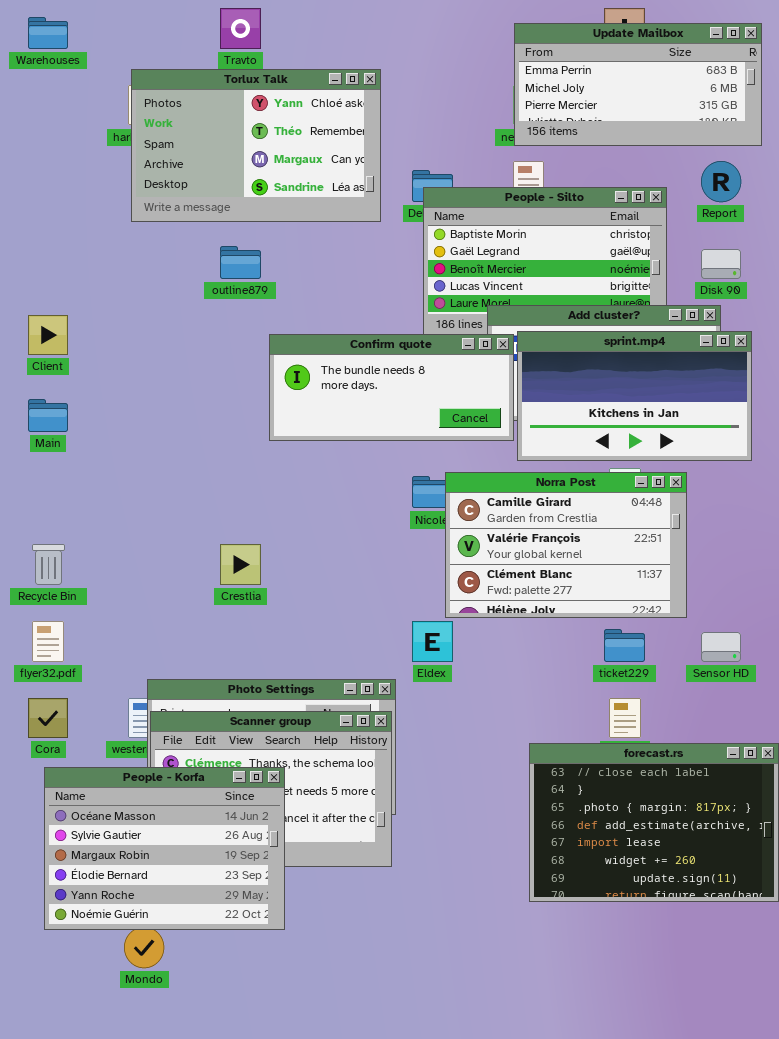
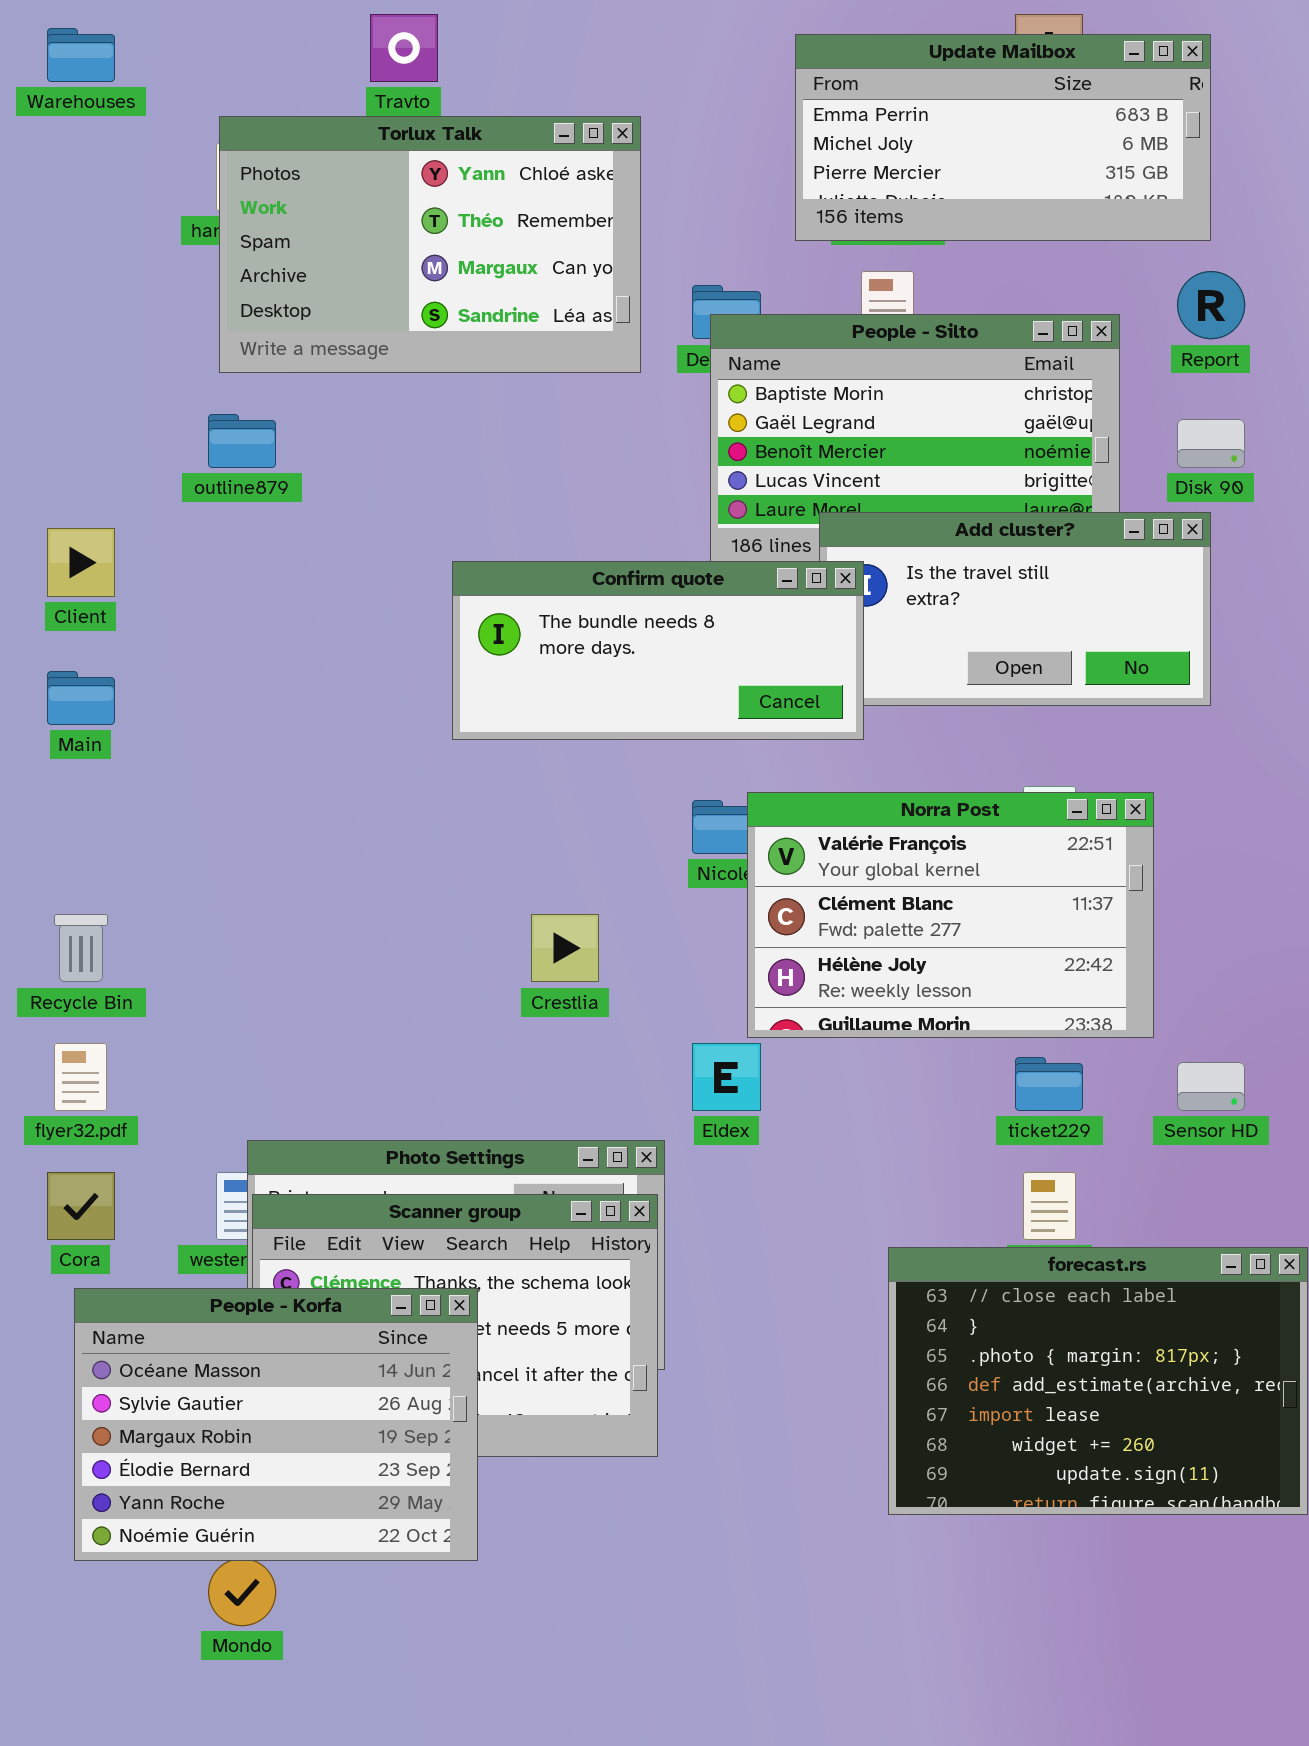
Update Mailbox: [514,23,762,146] -> [795,34,1211,241], moved
outline879: [220,246,261,279] -> [208,414,276,468], moved
sprint.mp4: [517,331,752,461] -> none, closed
Norra Post: [445,472,687,618] -> [747,792,1154,1038], scrolled down 1 row
Crestlia: [220,544,261,585] -> [531,914,599,982], moved

